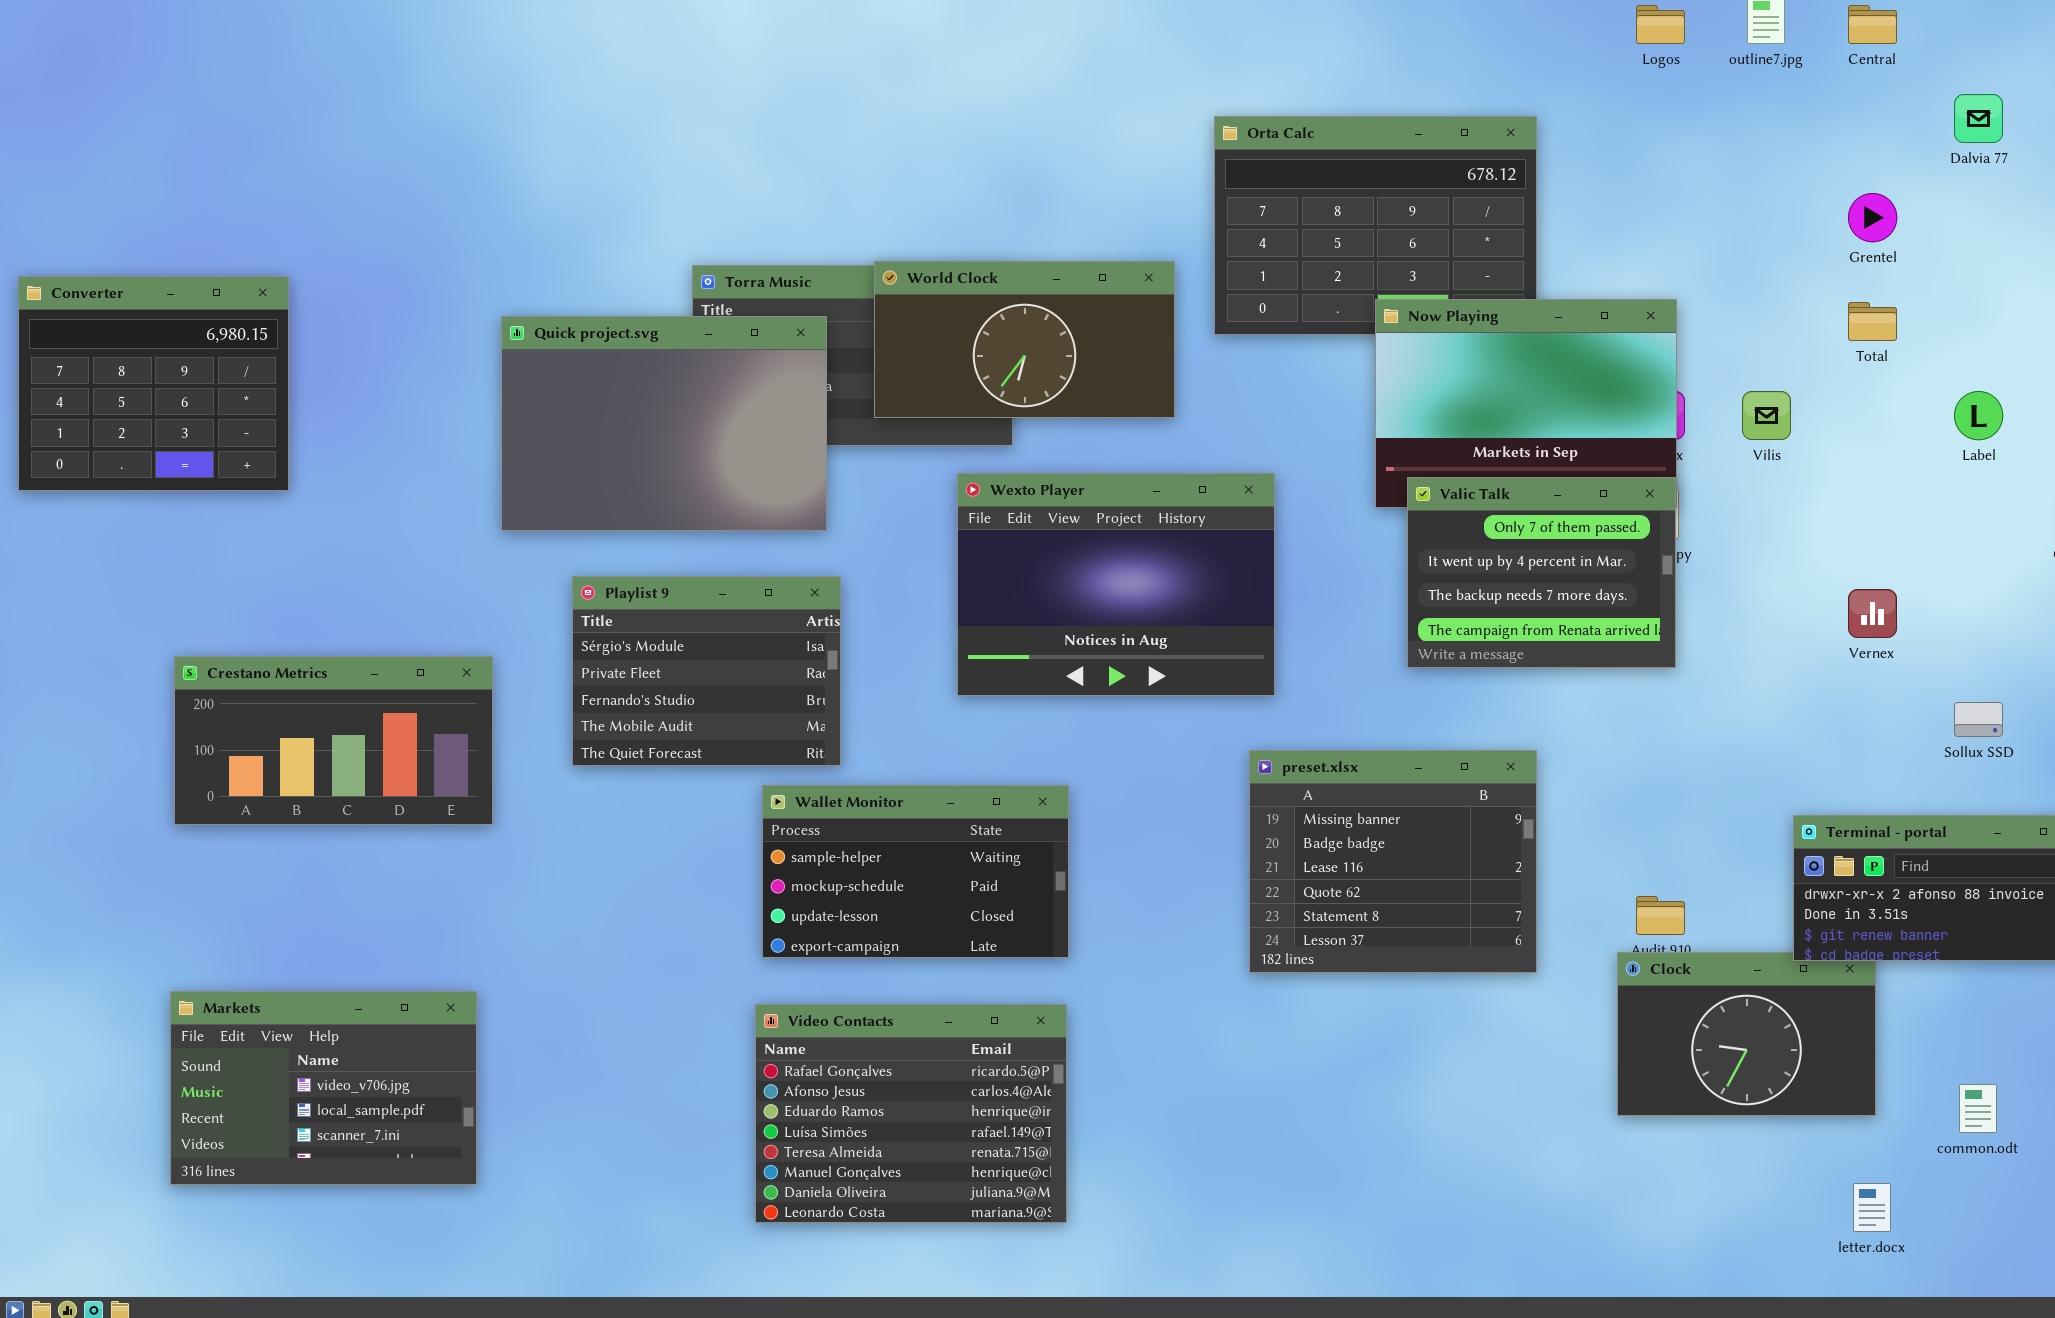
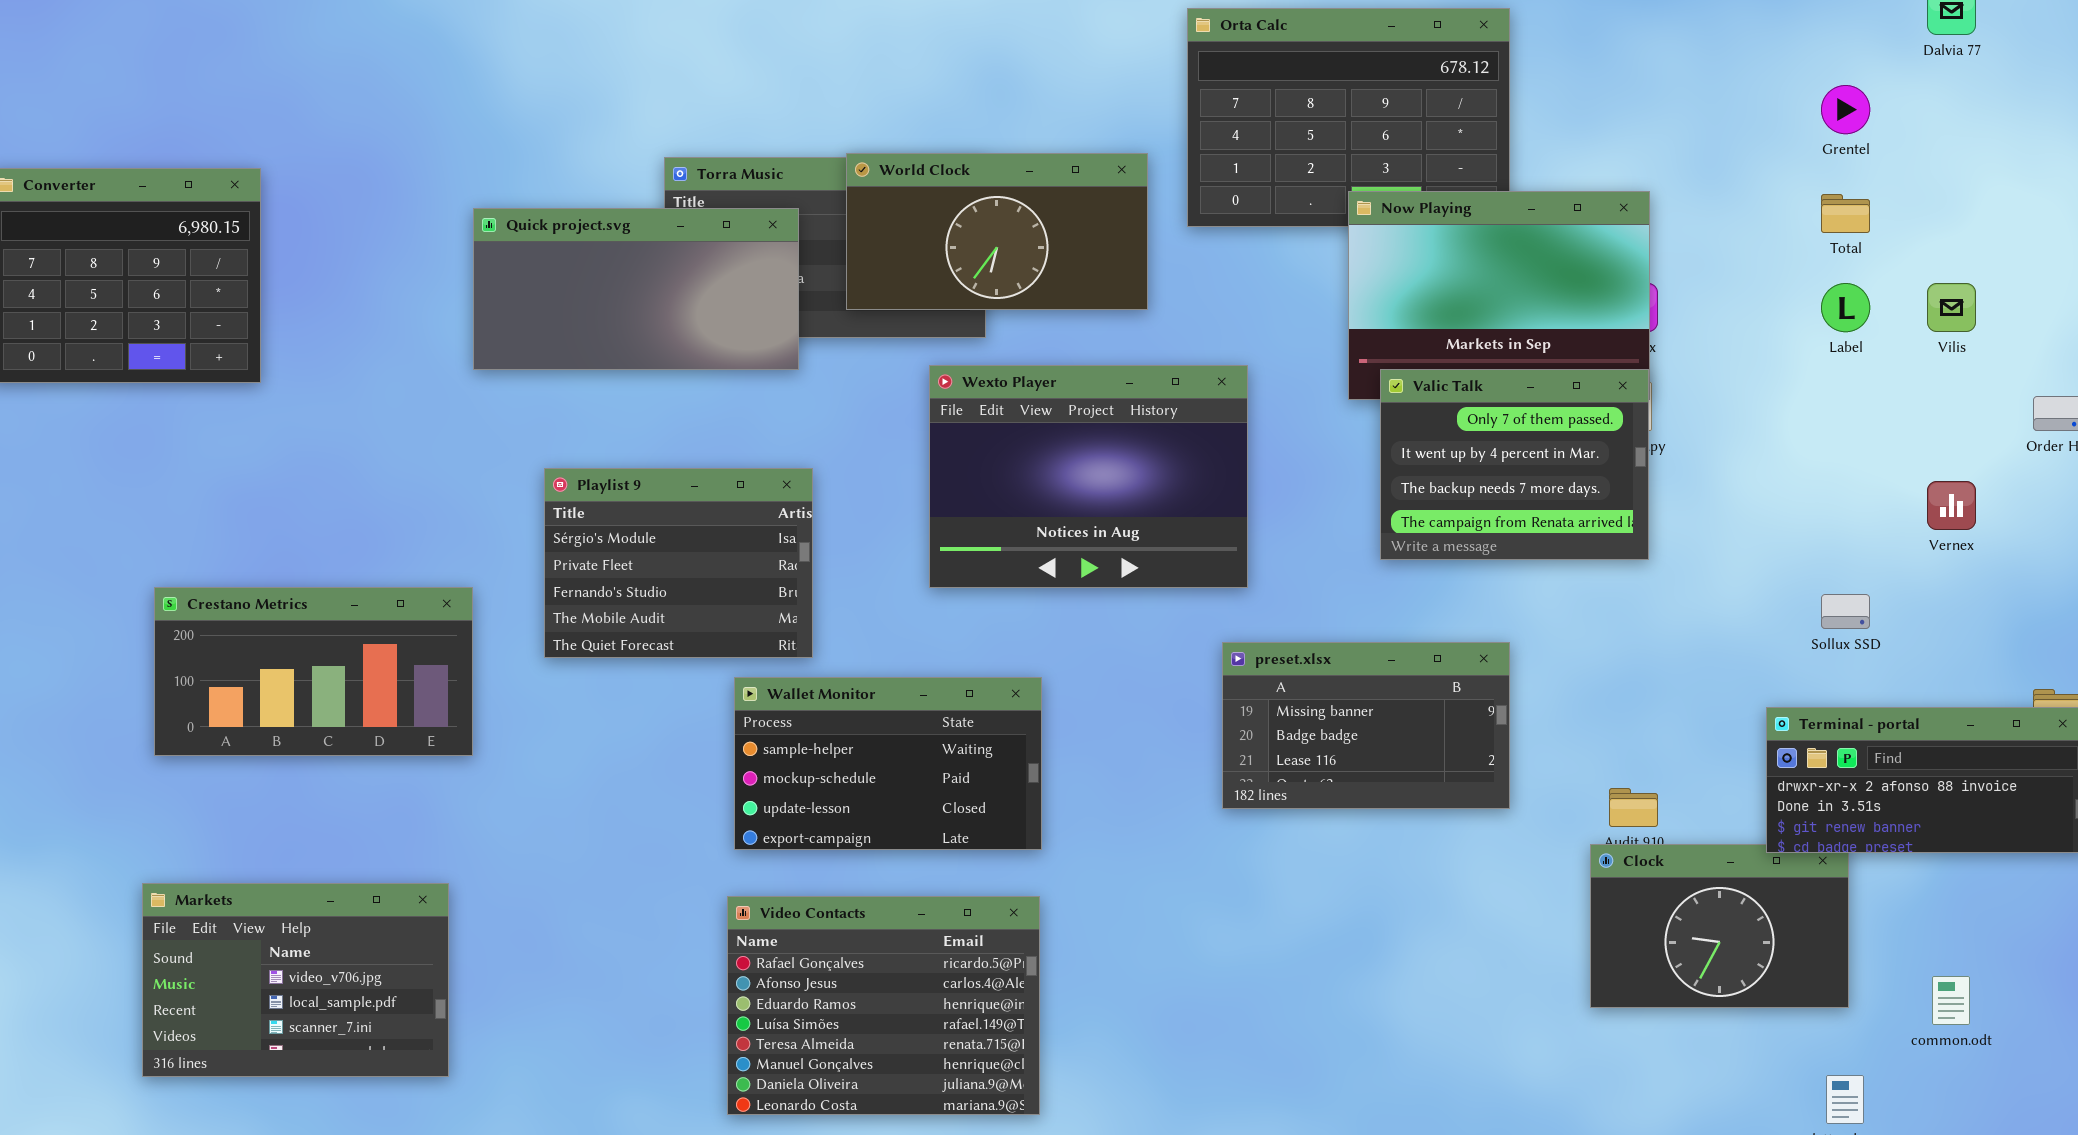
Quick project.svg: [501,316,827,531] -> [473,208,799,370], resized
Vilis: [1742,391,1791,440] -> [1927,283,1976,332], moved
Label: [1954,391,2003,440] -> [1821,283,1870,332], moved
Vernex: [1848,589,1897,638] -> [1927,481,1976,530], moved
Crestano Metrics: [174,656,493,825] -> [154,587,473,756], moved
Sollux SSD: [1954,702,2003,737] -> [1821,594,1870,629], moved
preset.xlsx: [1249,750,1537,973] -> [1222,642,1510,809], resized

